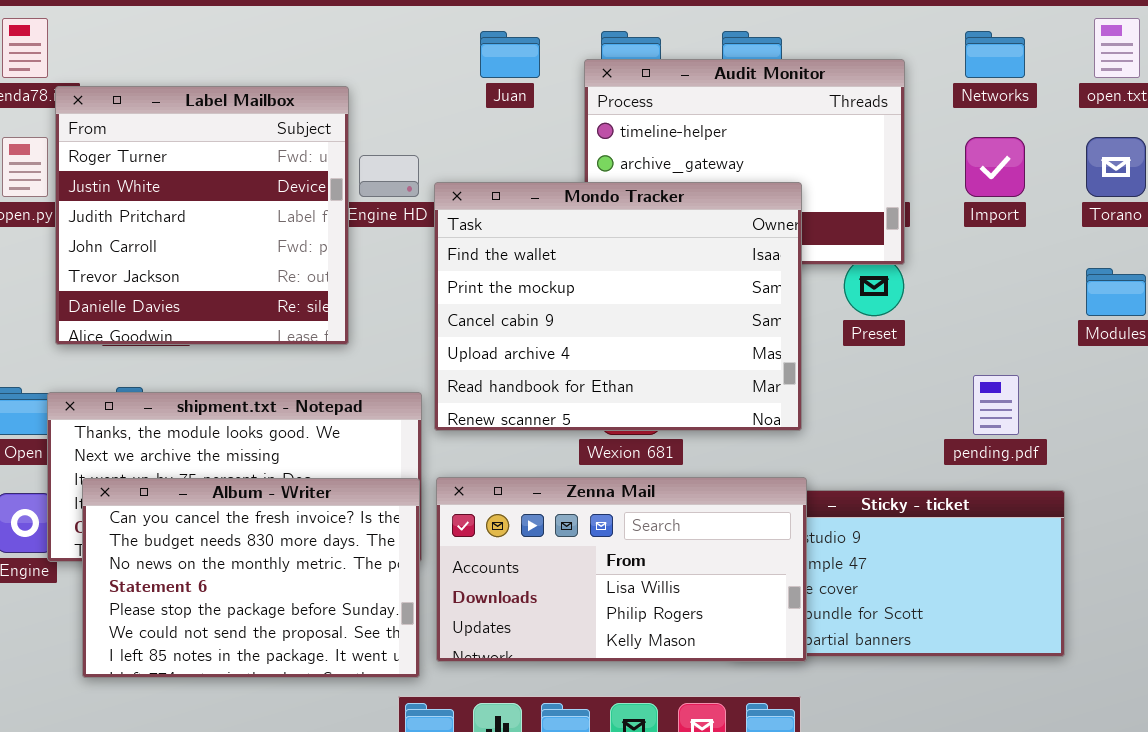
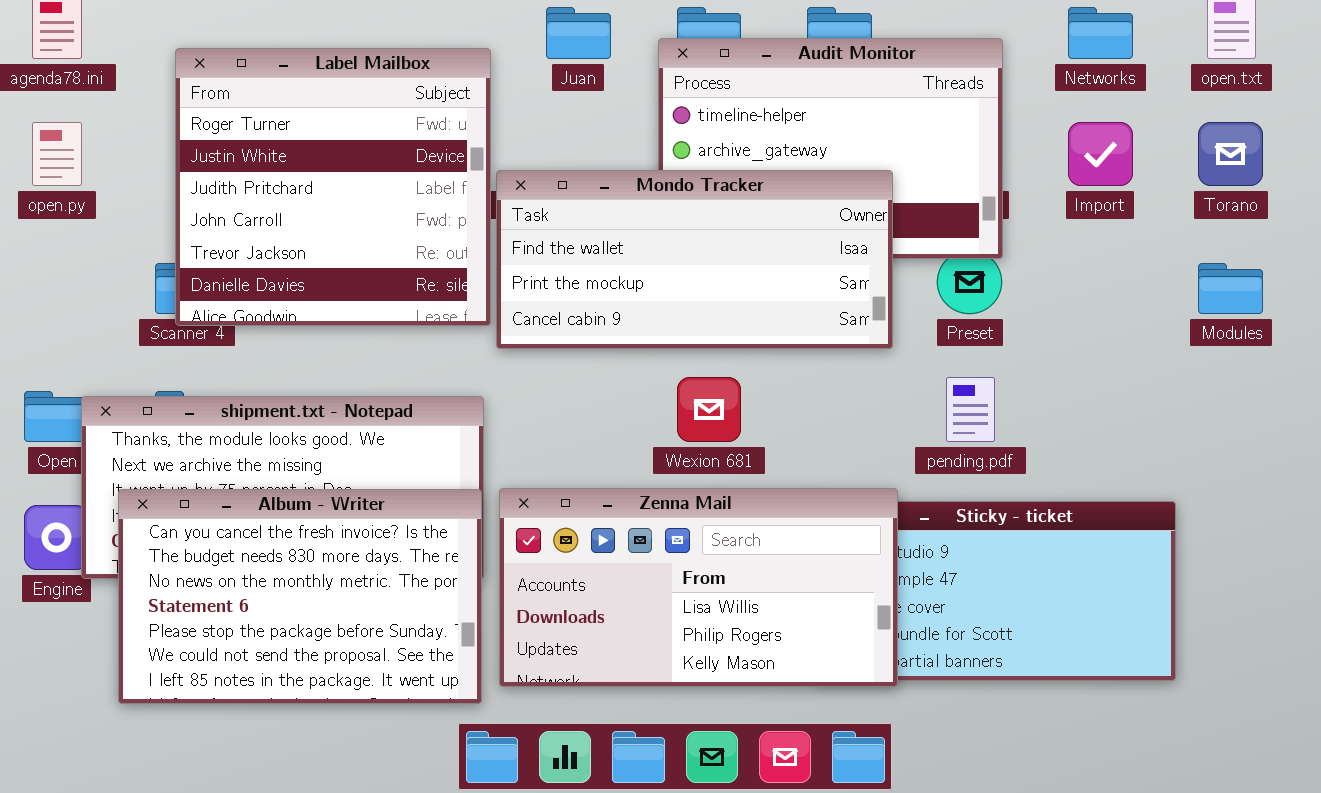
Label Mailbox: [55,86,349,345] -> [175,48,491,326], moved
Mondo Tracker: [434,182,802,431] -> [496,170,893,349], resized
pending.pdf: [973,375,1019,435] -> [946,377,995,442], moved

